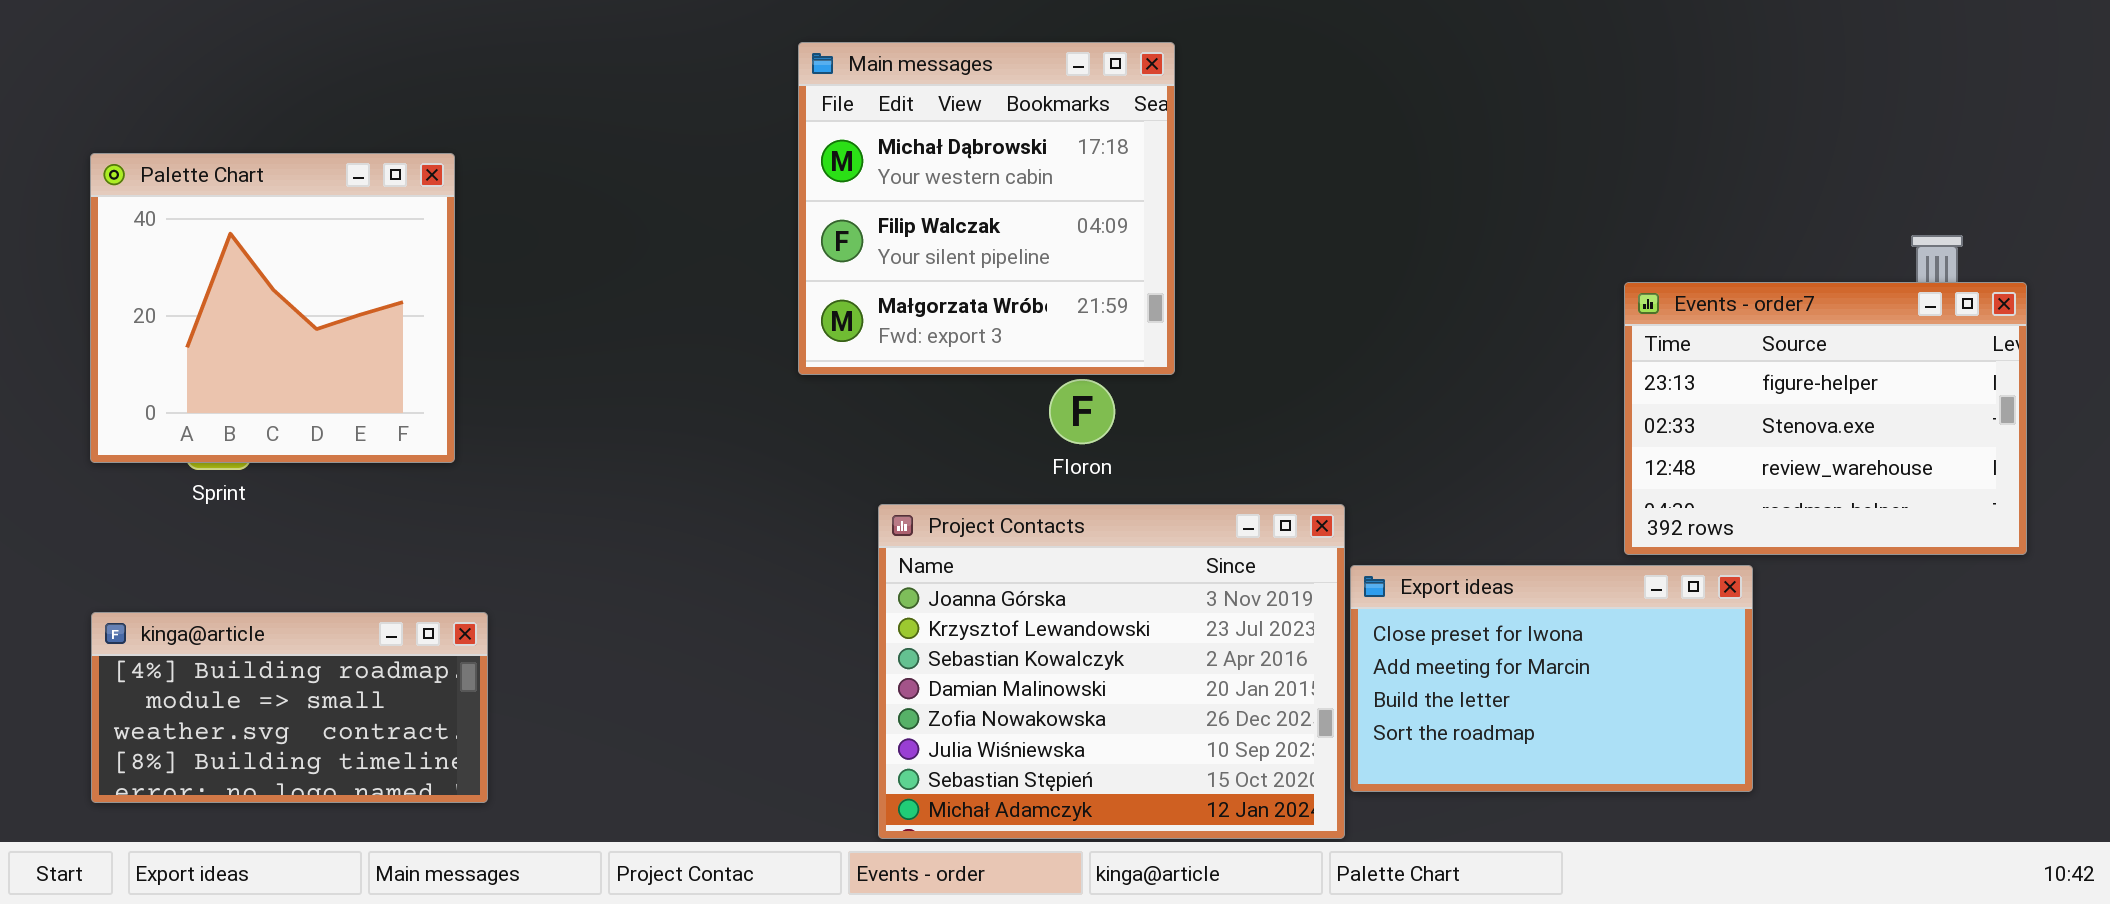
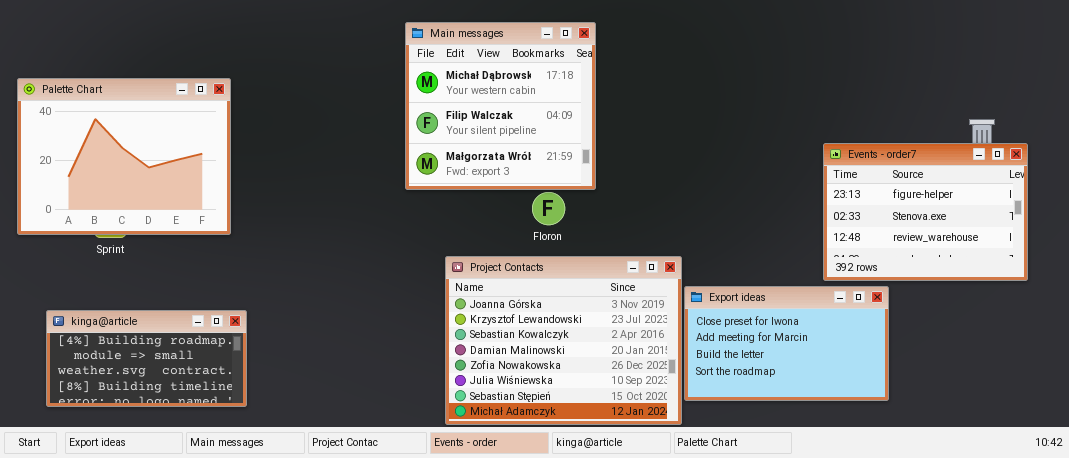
Palette Chart: [90,153,455,463] -> [17,78,231,235], resized

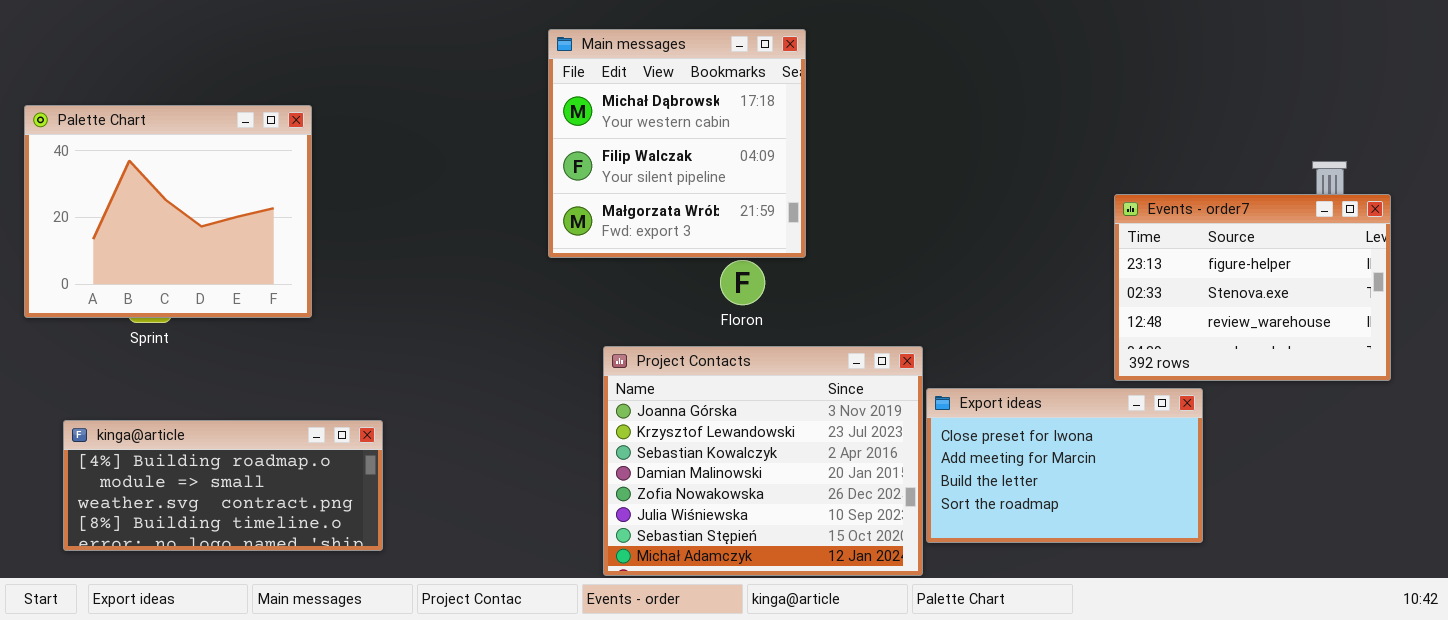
kinga@article: [46,310,247,407] -> [63,420,383,551], resized

